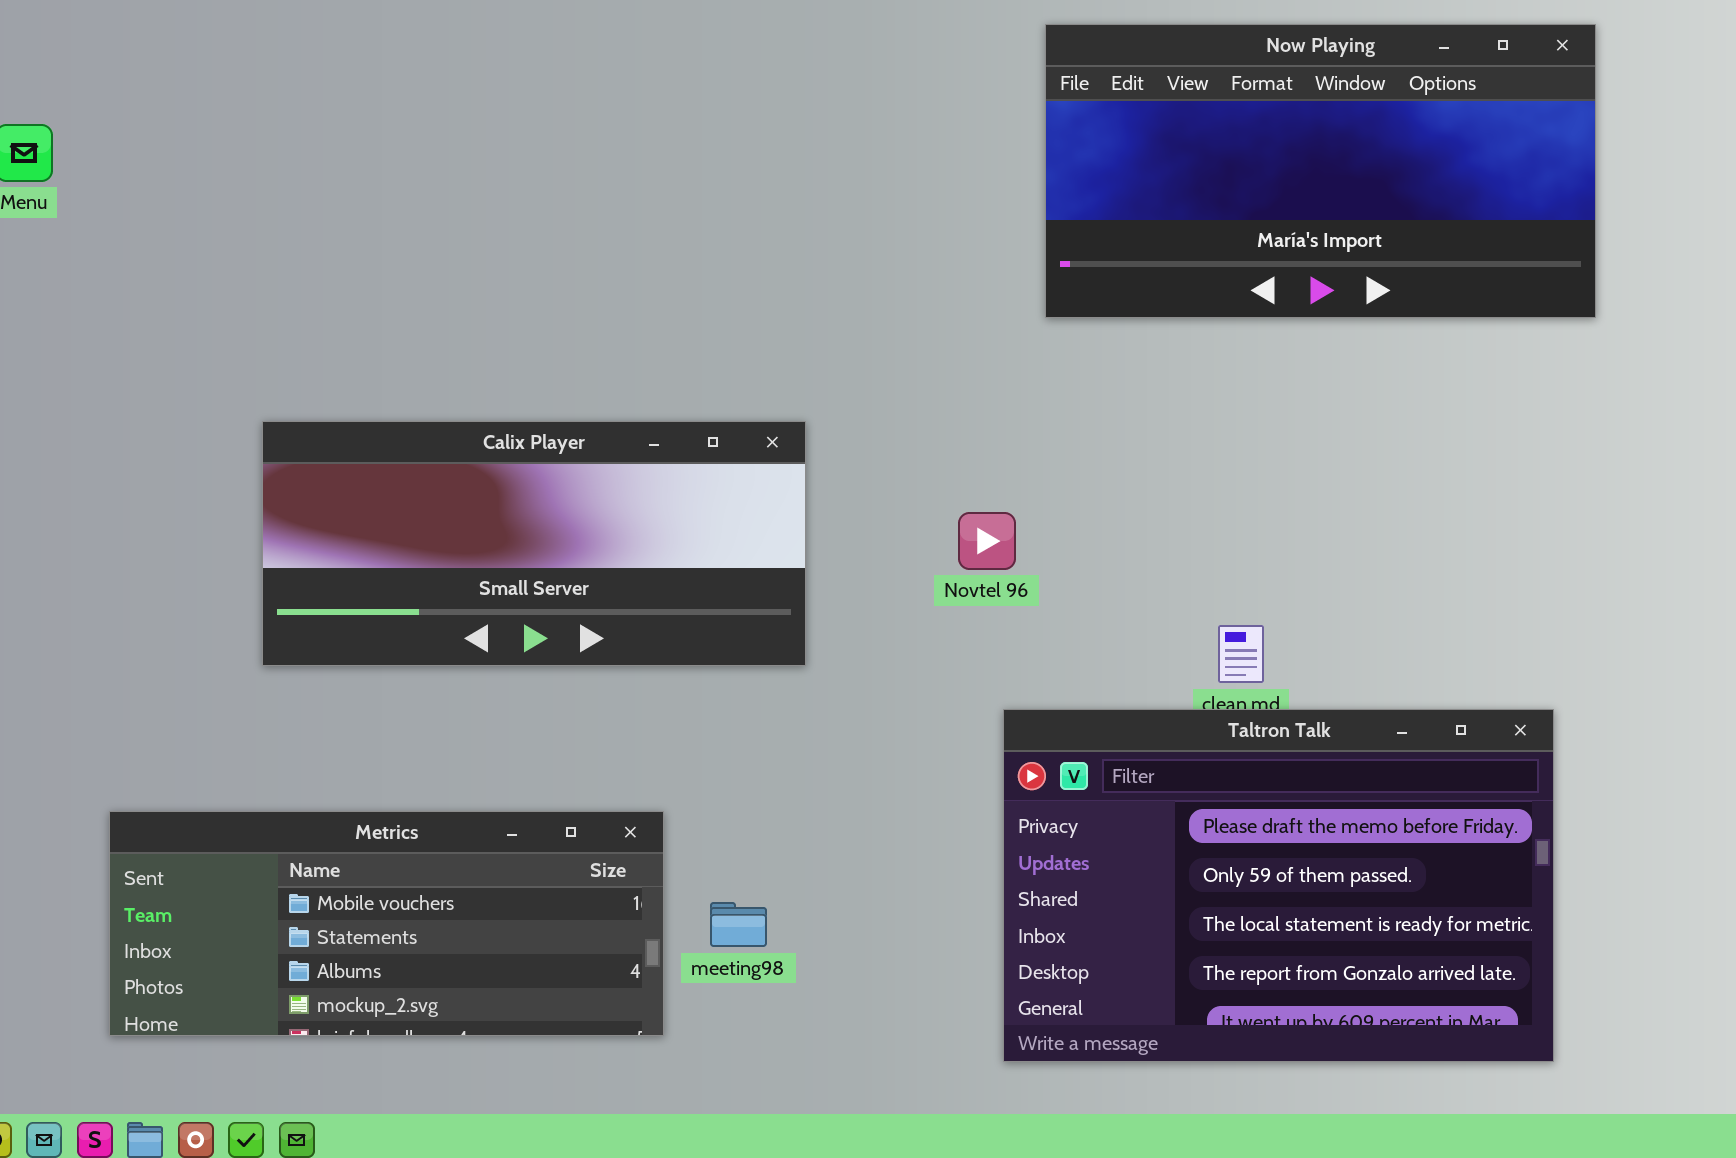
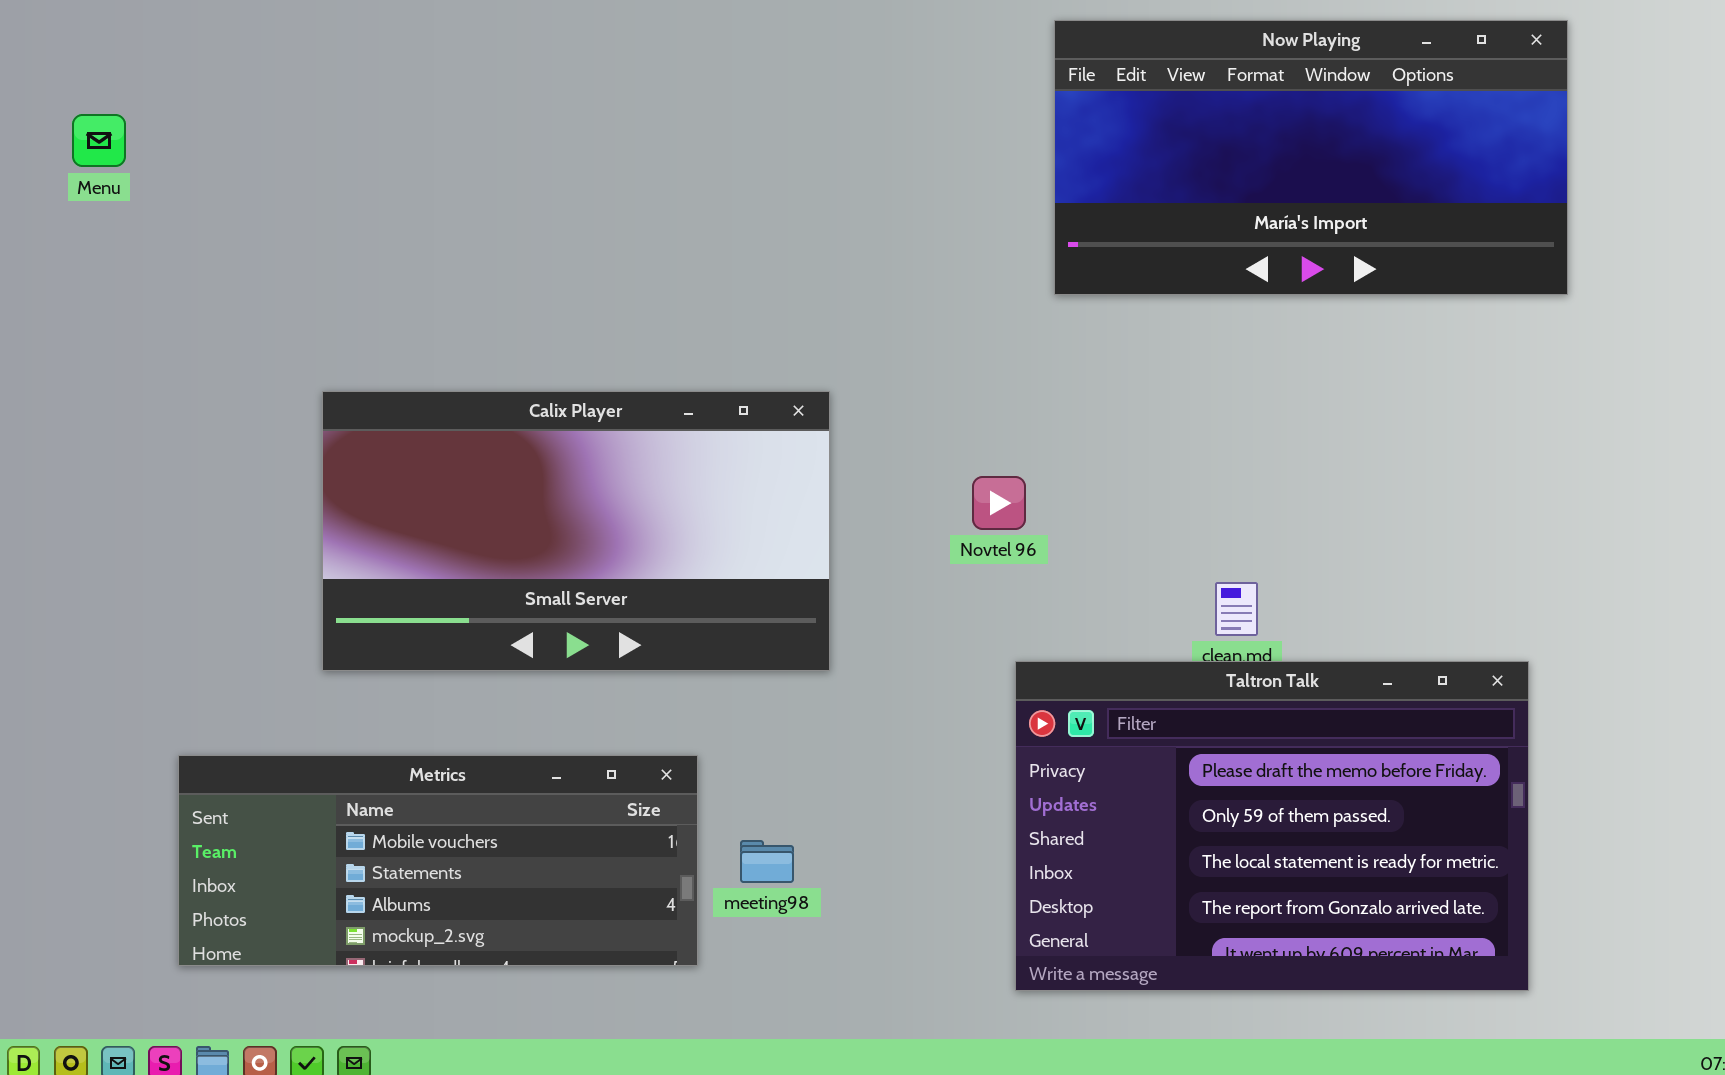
Calix Player: [262,421,806,666] -> [322,391,830,671], resized

